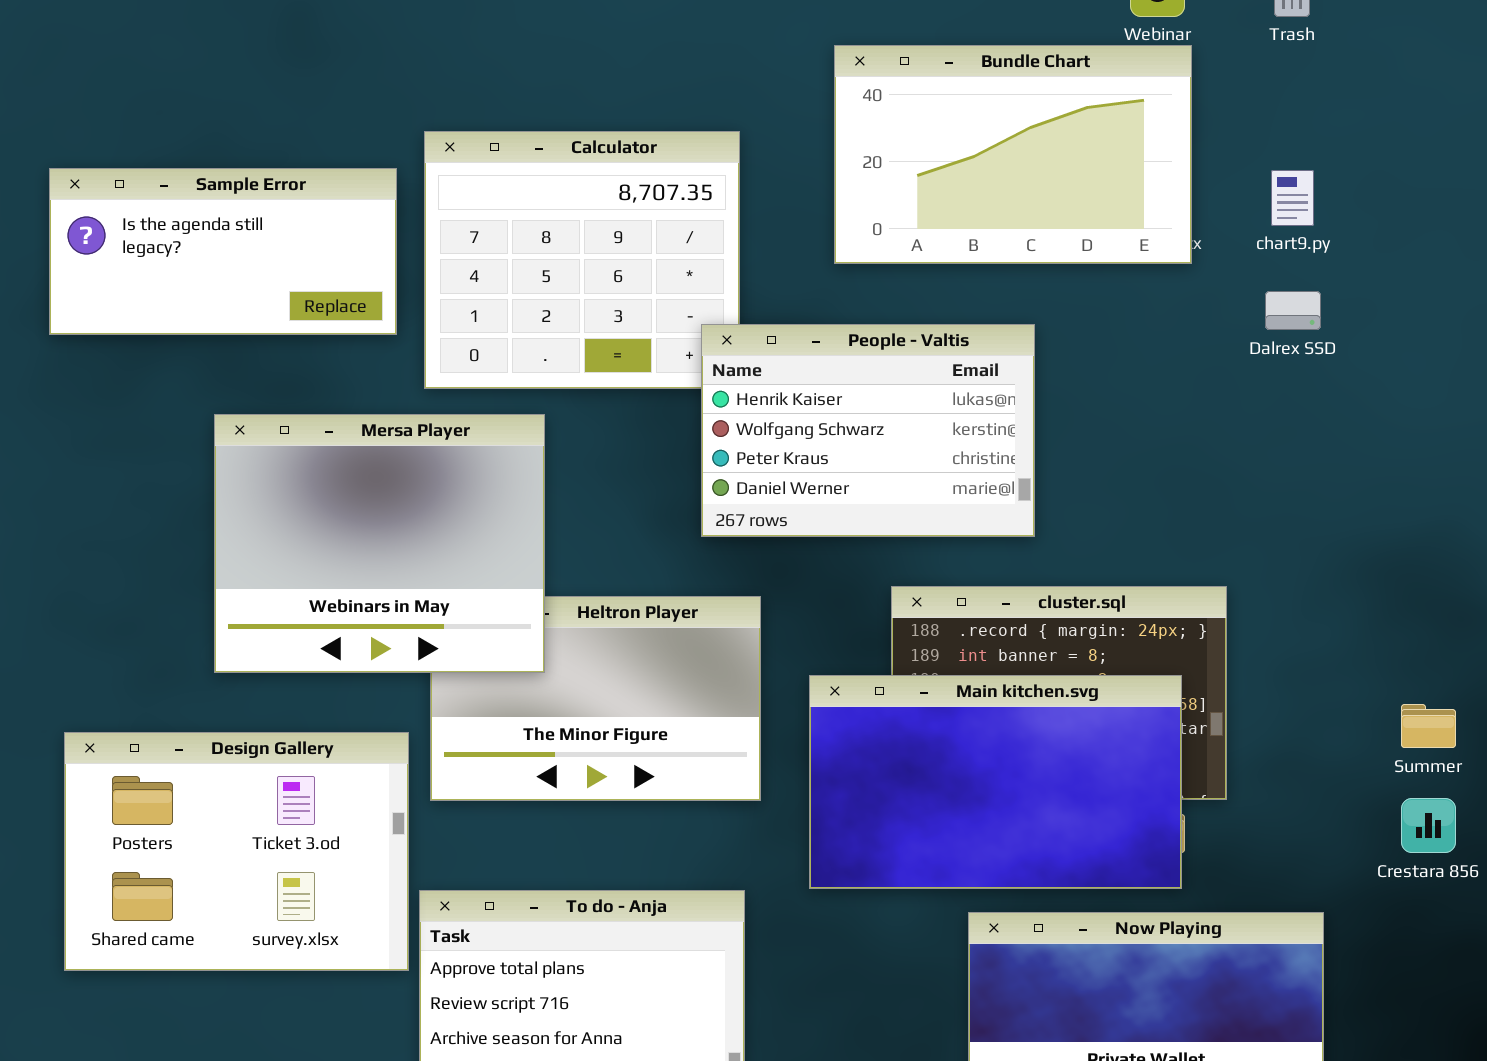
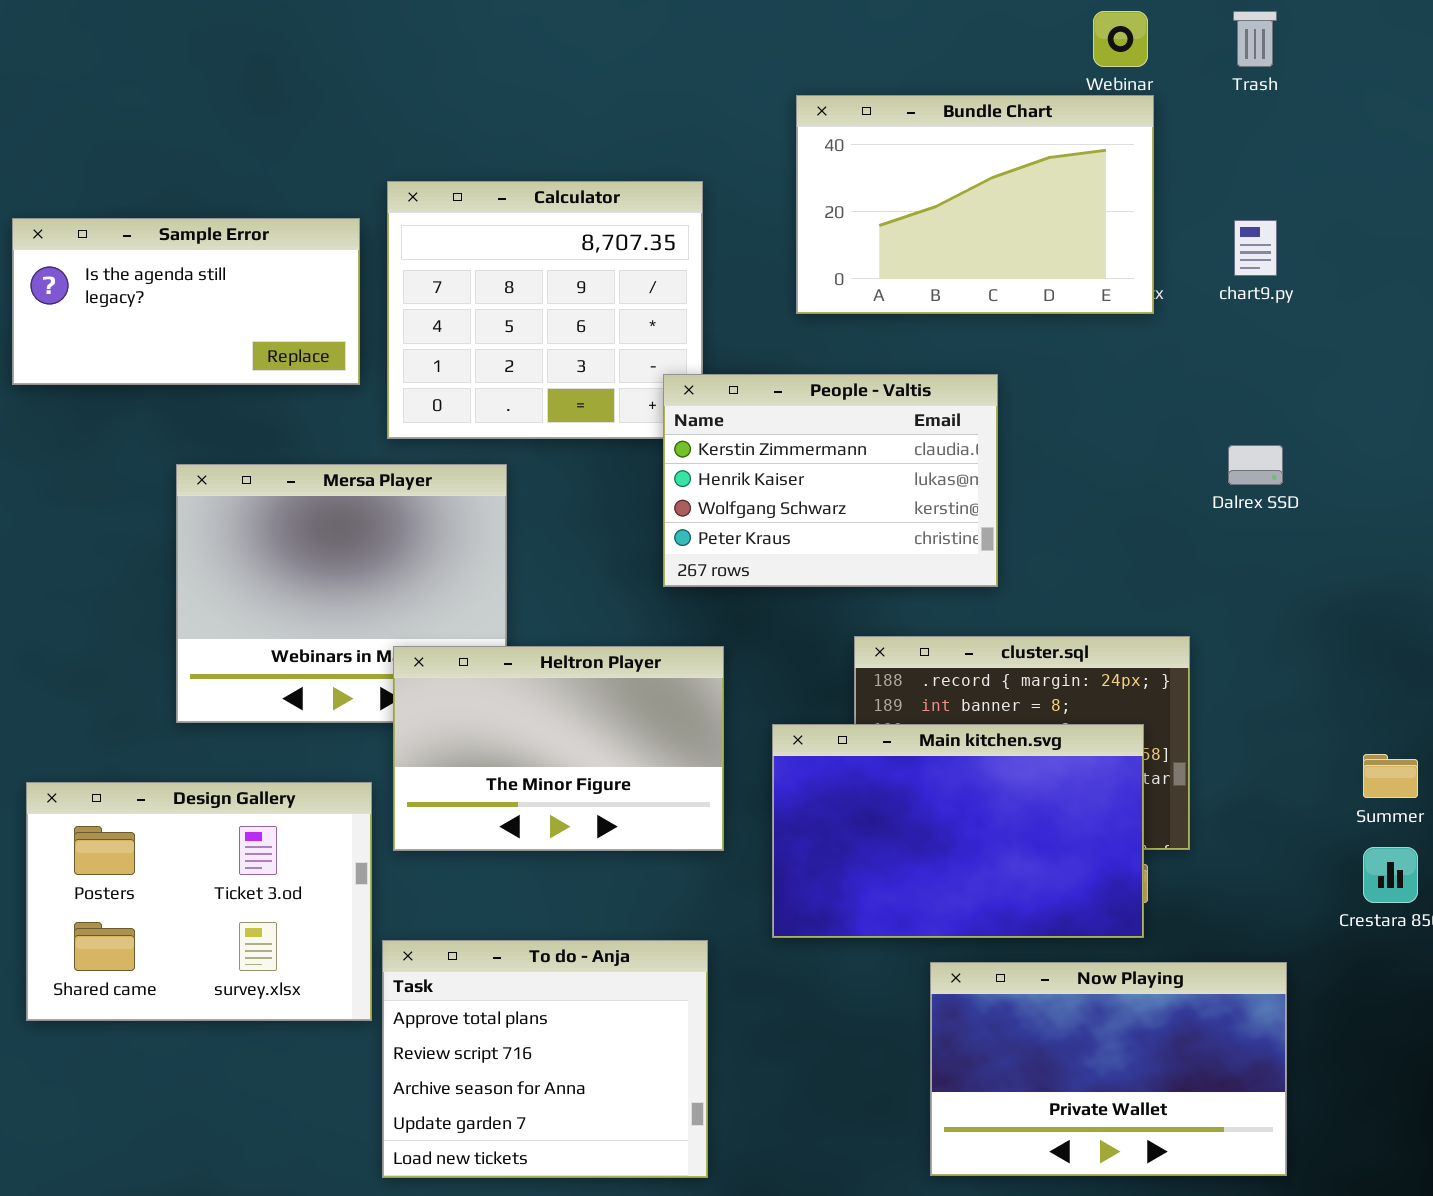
Dalrex SSD: [1265,291,1321,330] -> [1228,445,1283,485], moved
People - Valtis: [701,324,1035,537] -> [663,374,998,587], scrolled up 1 row
Heltron Player: [430,596,761,801] -> [393,646,724,851], raised

